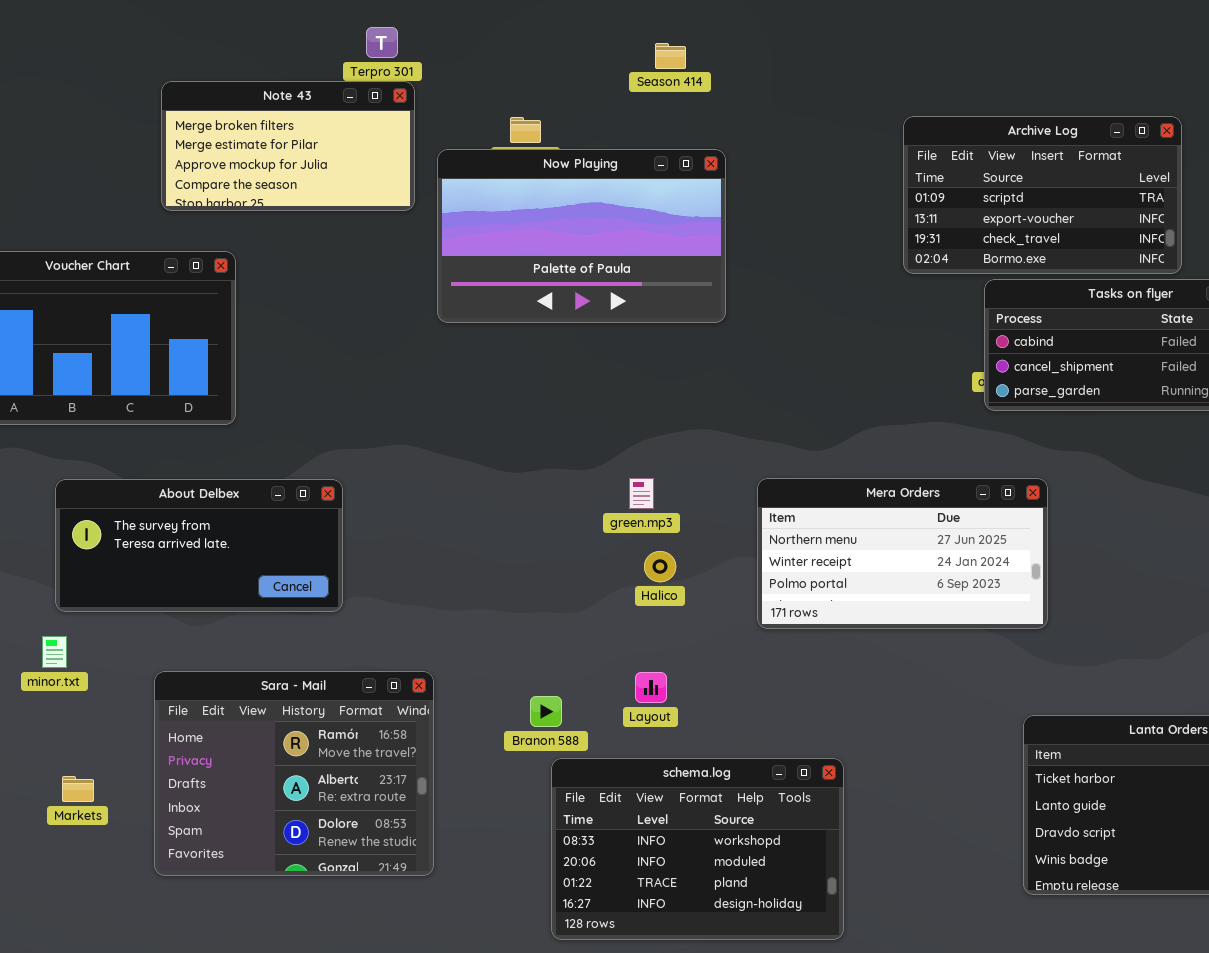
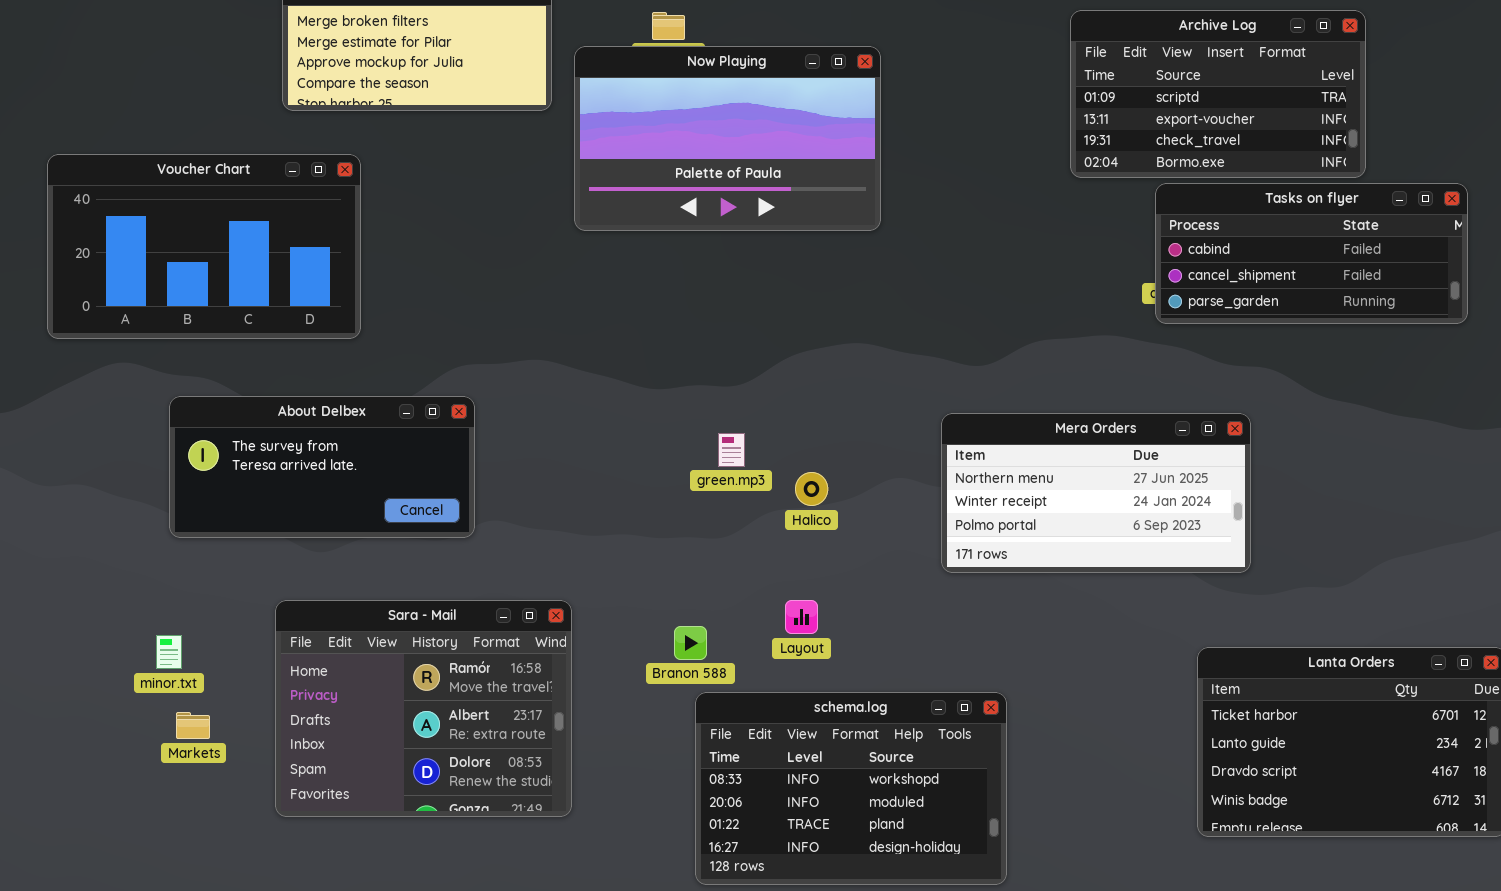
green.mp3: [629,478,654,509] -> [718,433,745,467], moved
Mera Orders: [757,478,1048,629] -> [941,413,1251,573], moved
minor.txt: [42,636,67,668] -> [156,635,182,669], moved

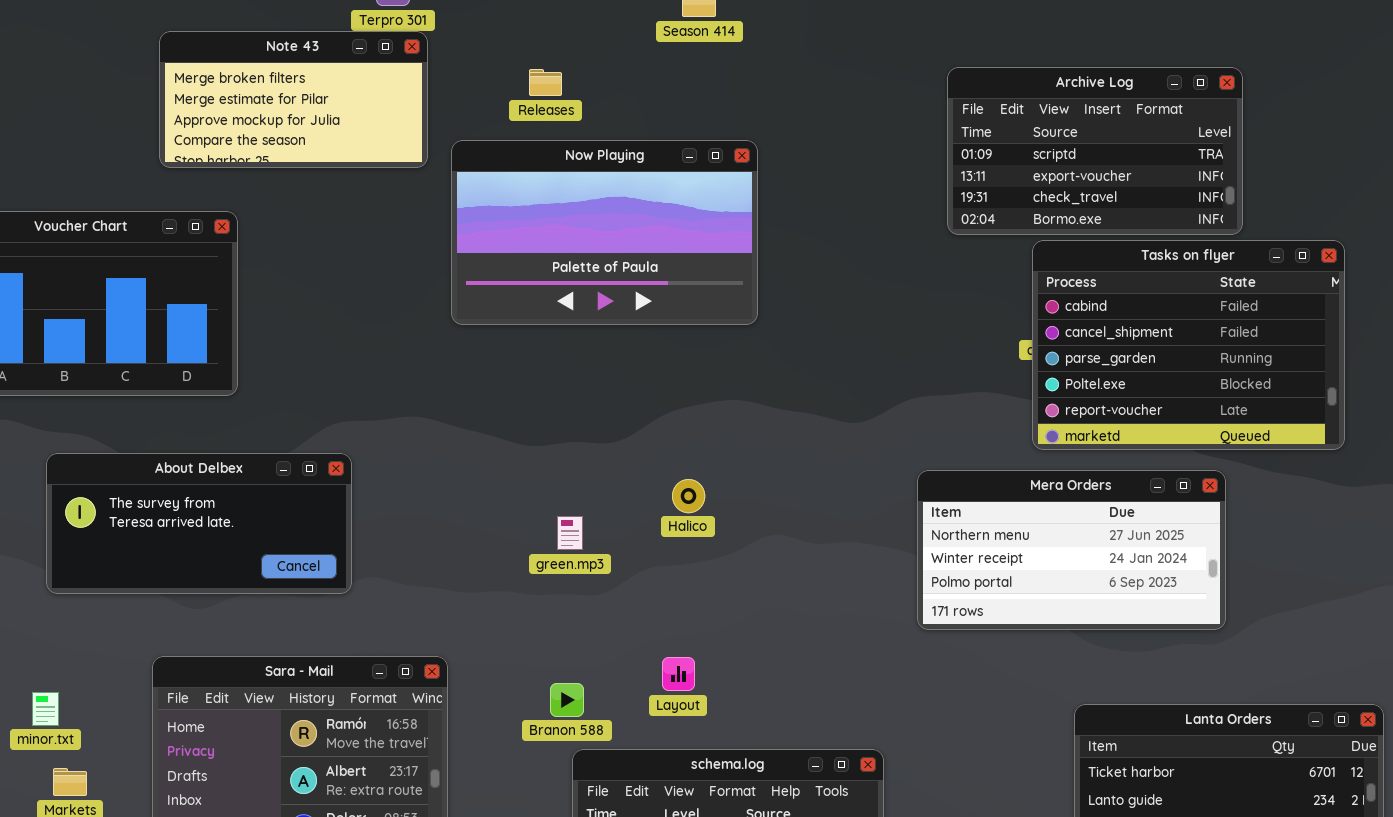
Now Playing: [574,46,881,231] -> [451,140,758,325], moved
Tasks on flyer: [1155,183,1468,324] -> [1032,240,1345,450], resized
Mera Orders: [941,413,1251,573] -> [917,470,1226,630], moved
green.mp3: [718,433,745,467] -> [557,516,583,550], moved
Halico: [795,472,828,506] -> [672,479,705,513], moved

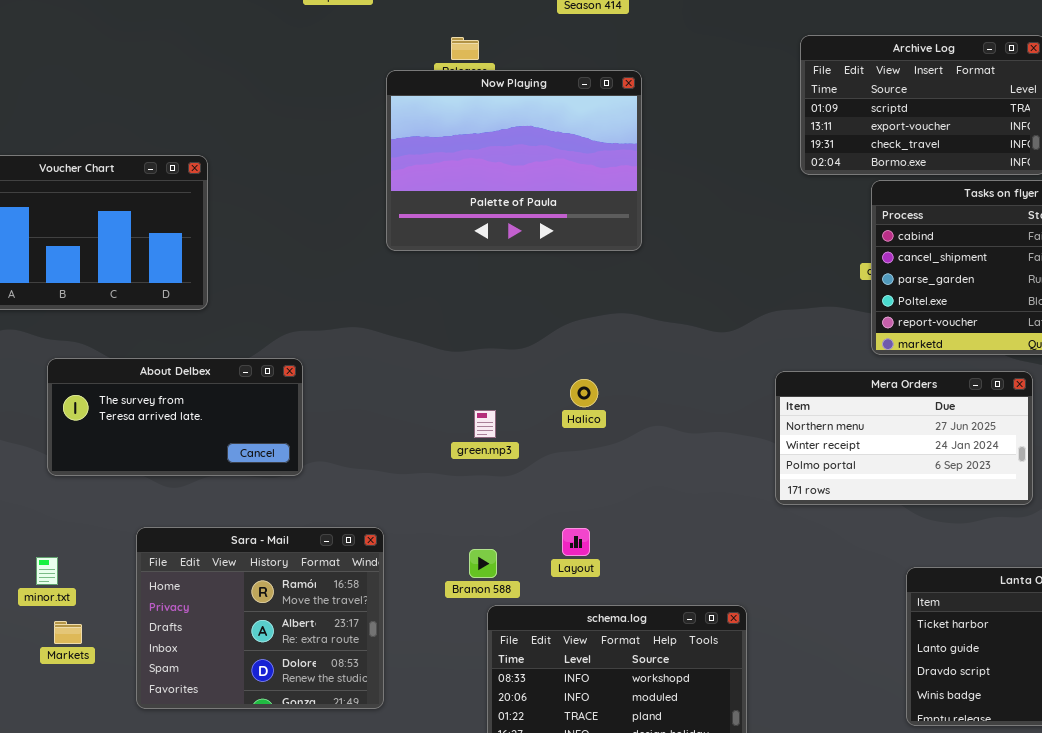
Note 43: [159,31,428,168] -> none, closed
Now Playing: [451,140,758,325] -> [386,70,642,251], resized

